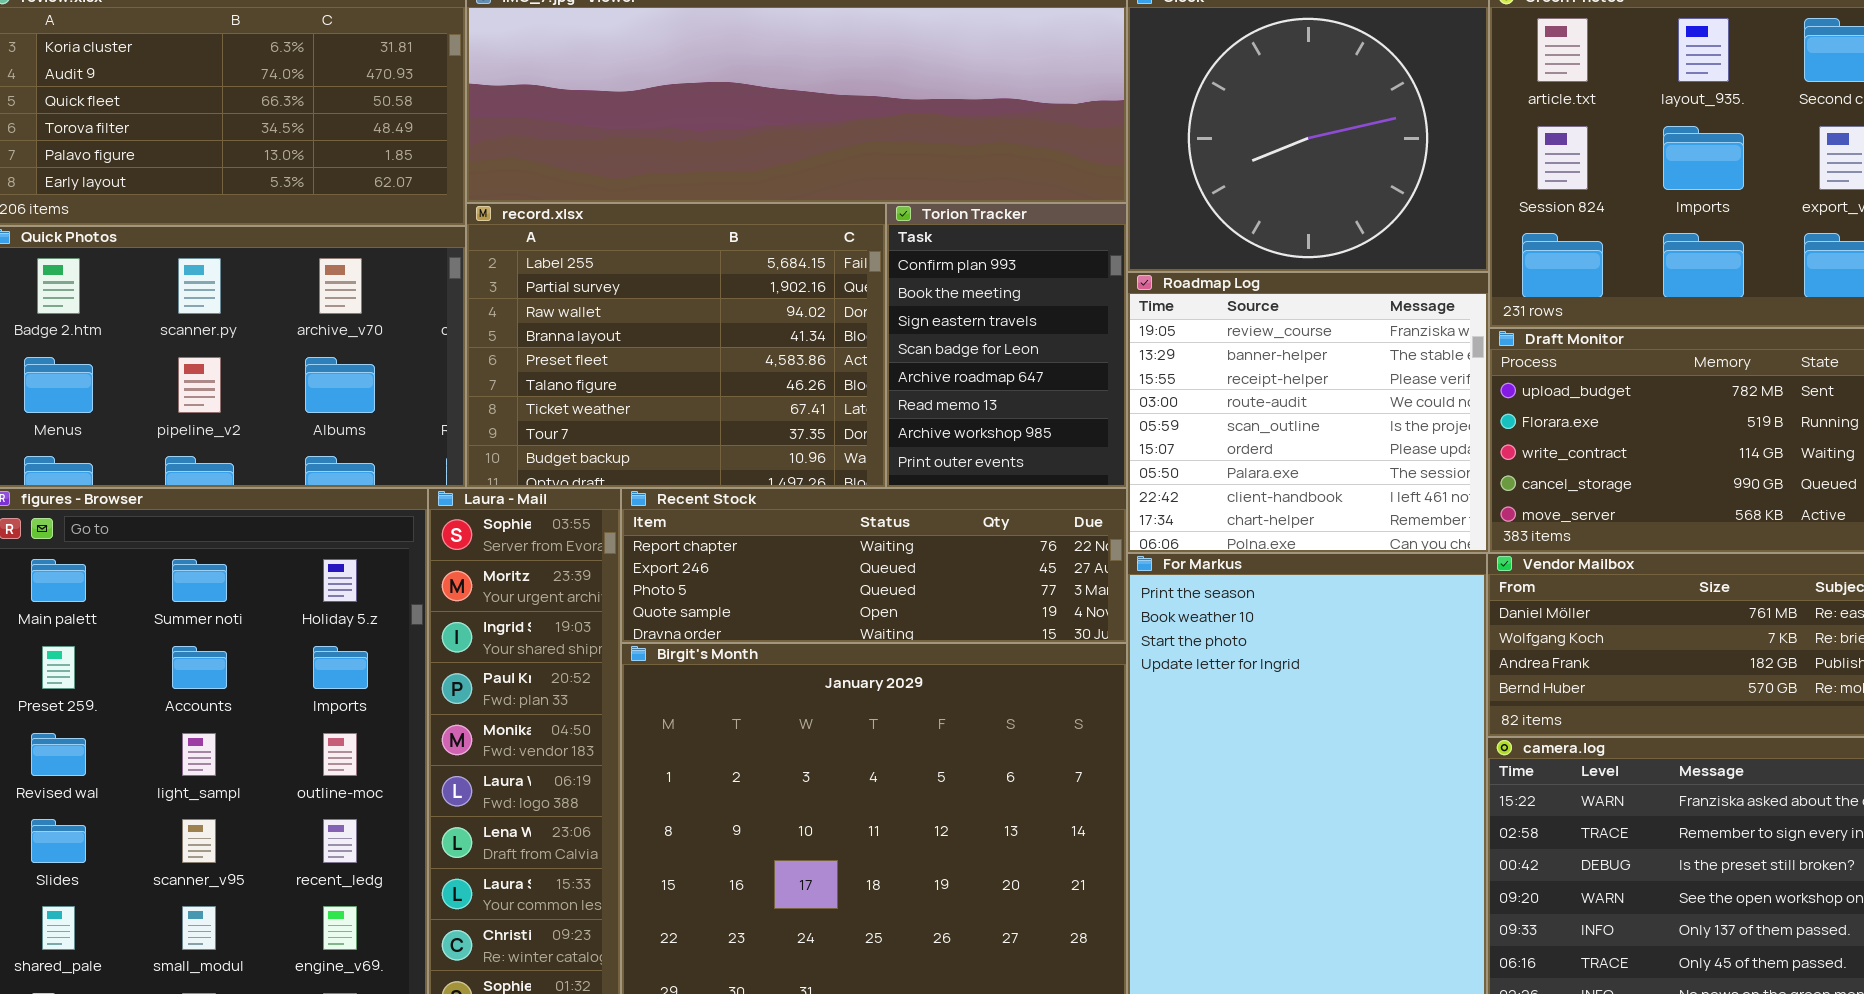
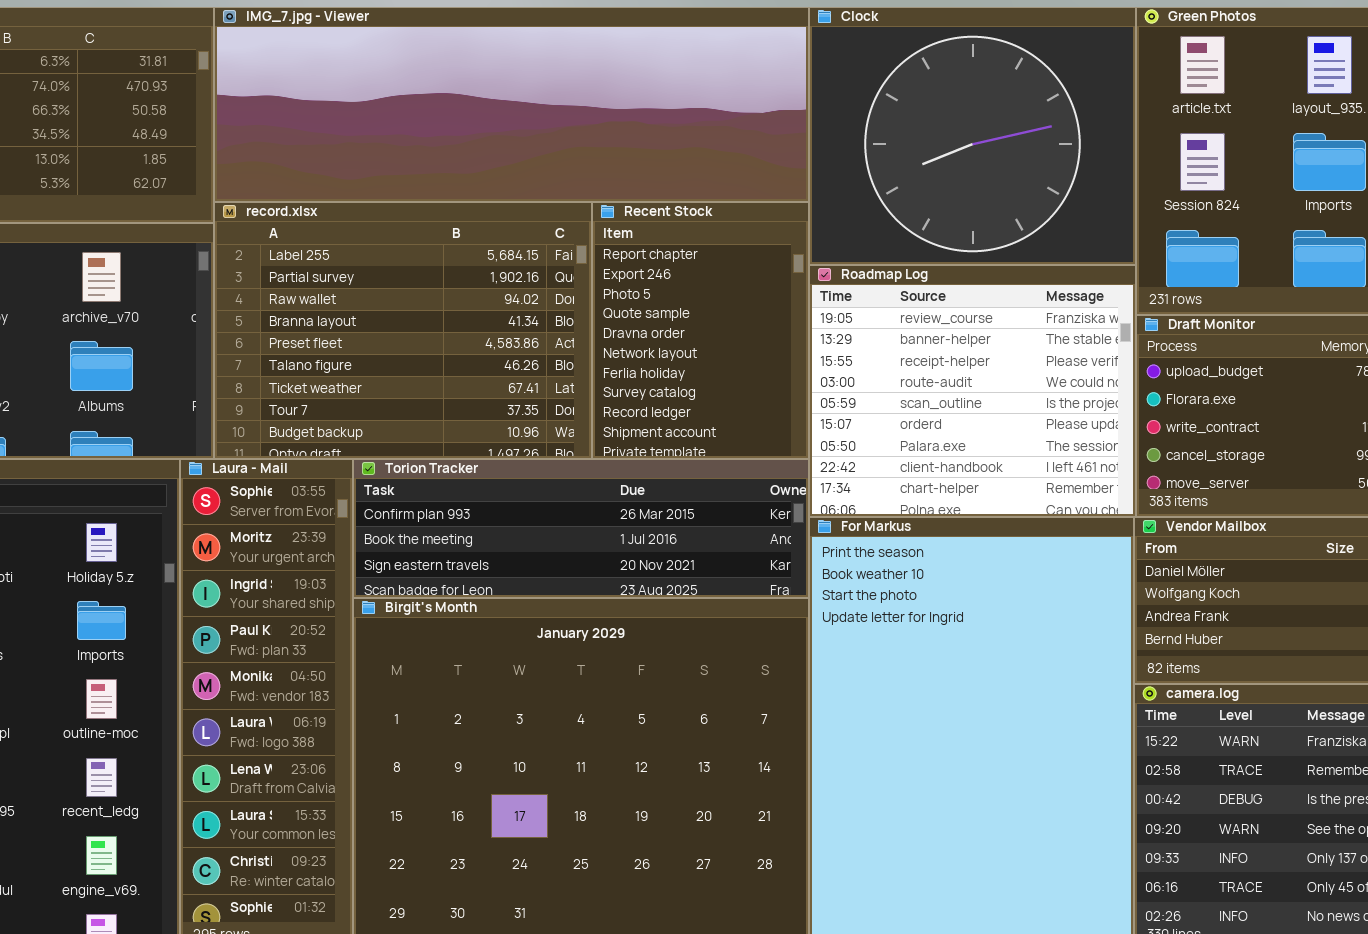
Torion Tracker: [886,203,1127,488] -> [353,459,809,598], moved, resized
Recent Stock: [621,488,1127,643] -> [592,202,809,459], moved, resized

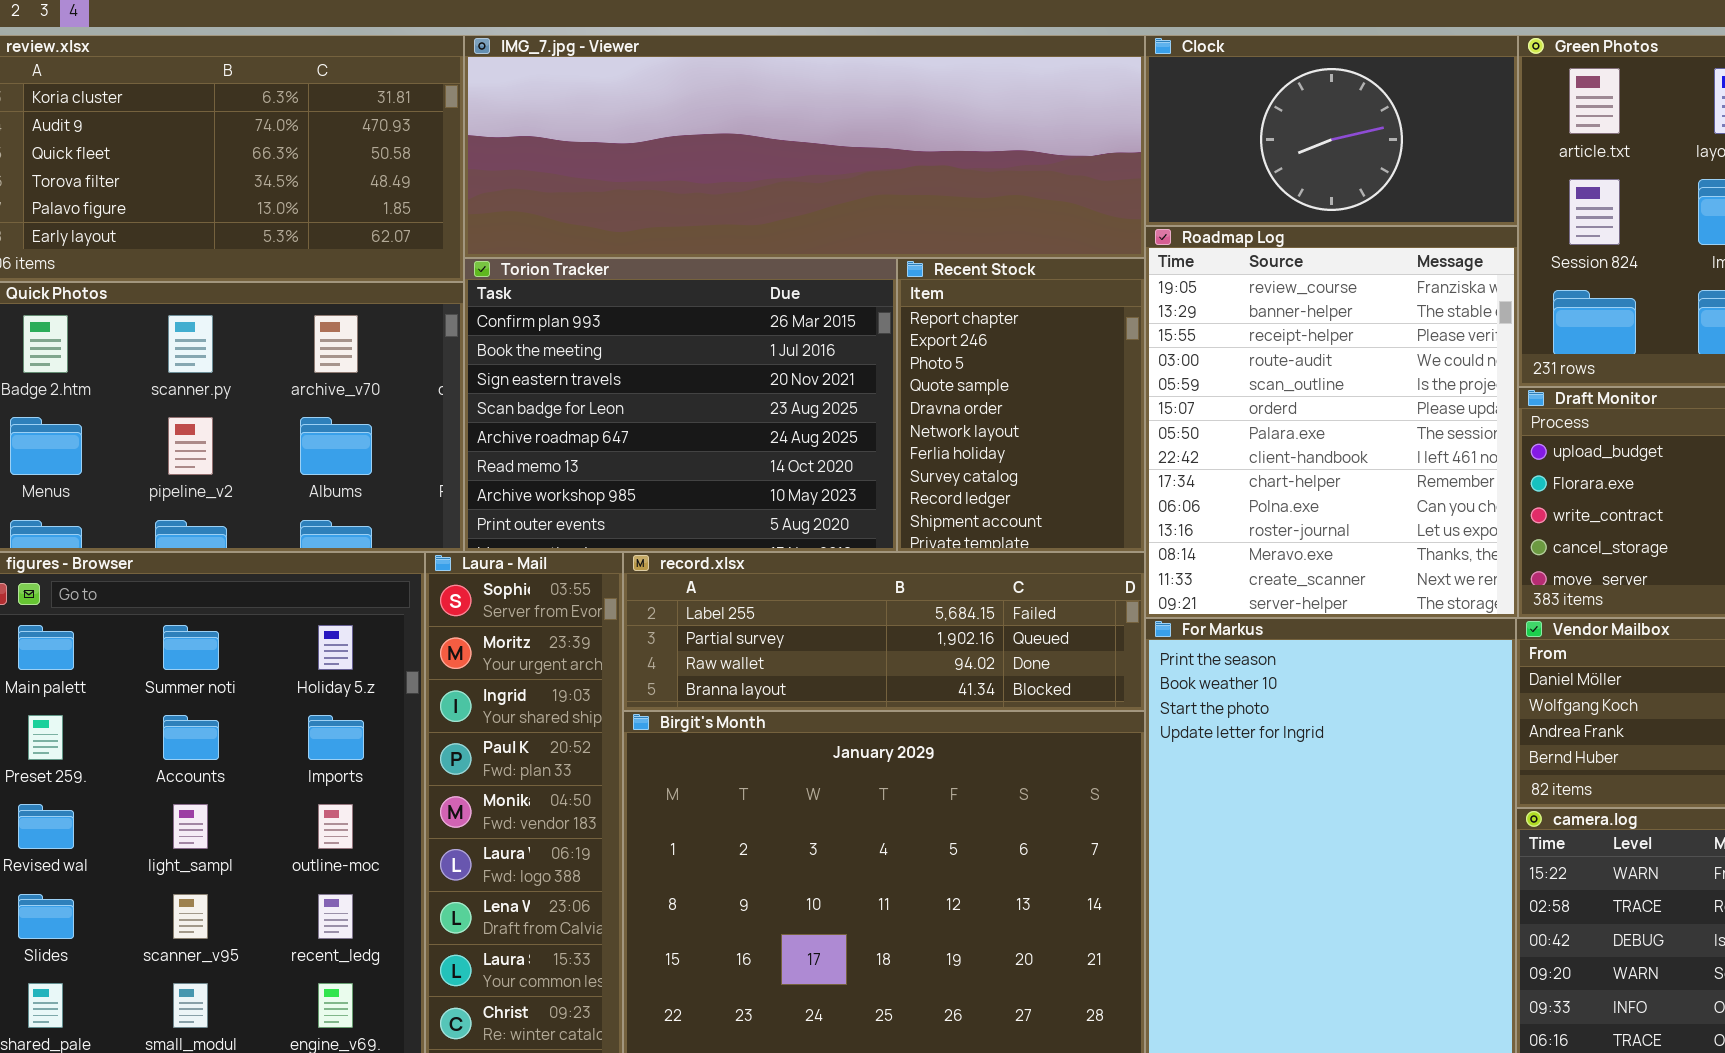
Clock: [809,7,1136,265] -> [1145,35,1518,226], resized
record.xlsx: [214,202,592,459] -> [623,552,1145,711], moved, resized
Roadmap Log: [809,265,1136,517] -> [1145,226,1518,618], resized
Torion Tracker: [353,459,809,598] -> [464,258,897,552], moved, resized

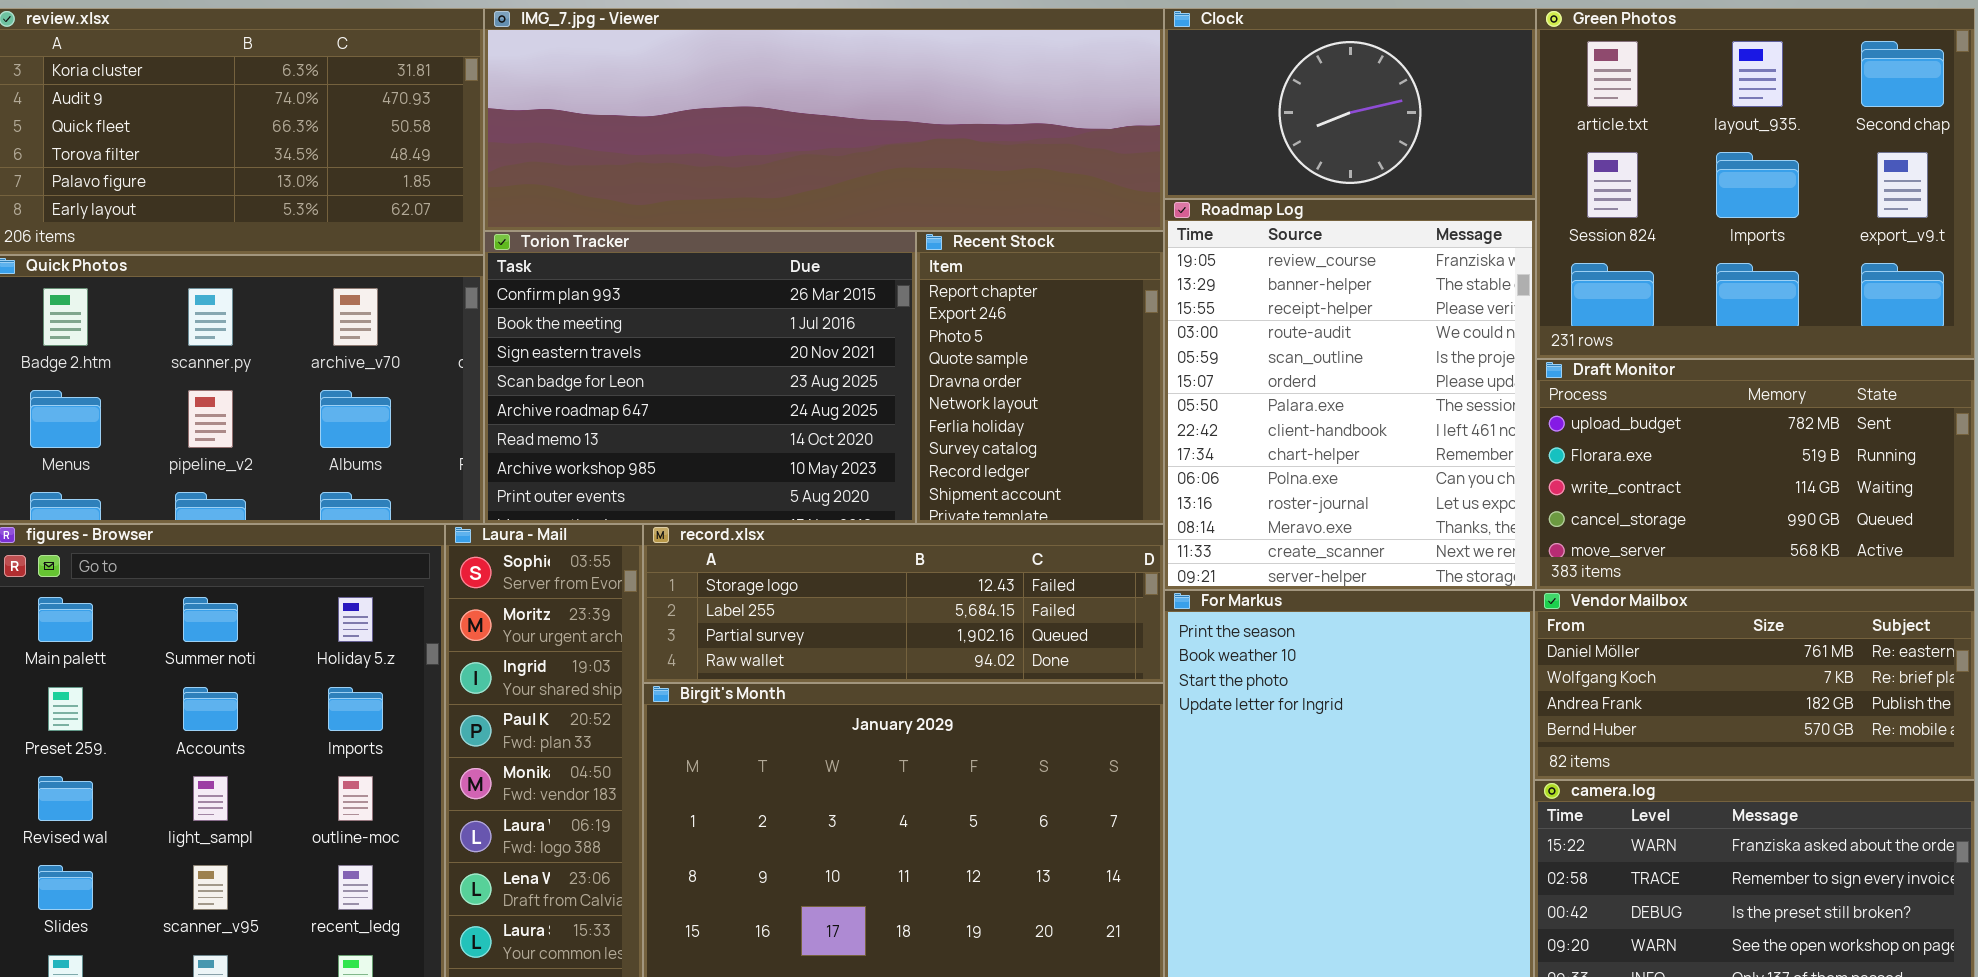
record.xlsx: [623,552,1145,711] -> [643,524,1164,683], scrolled up 1 row

